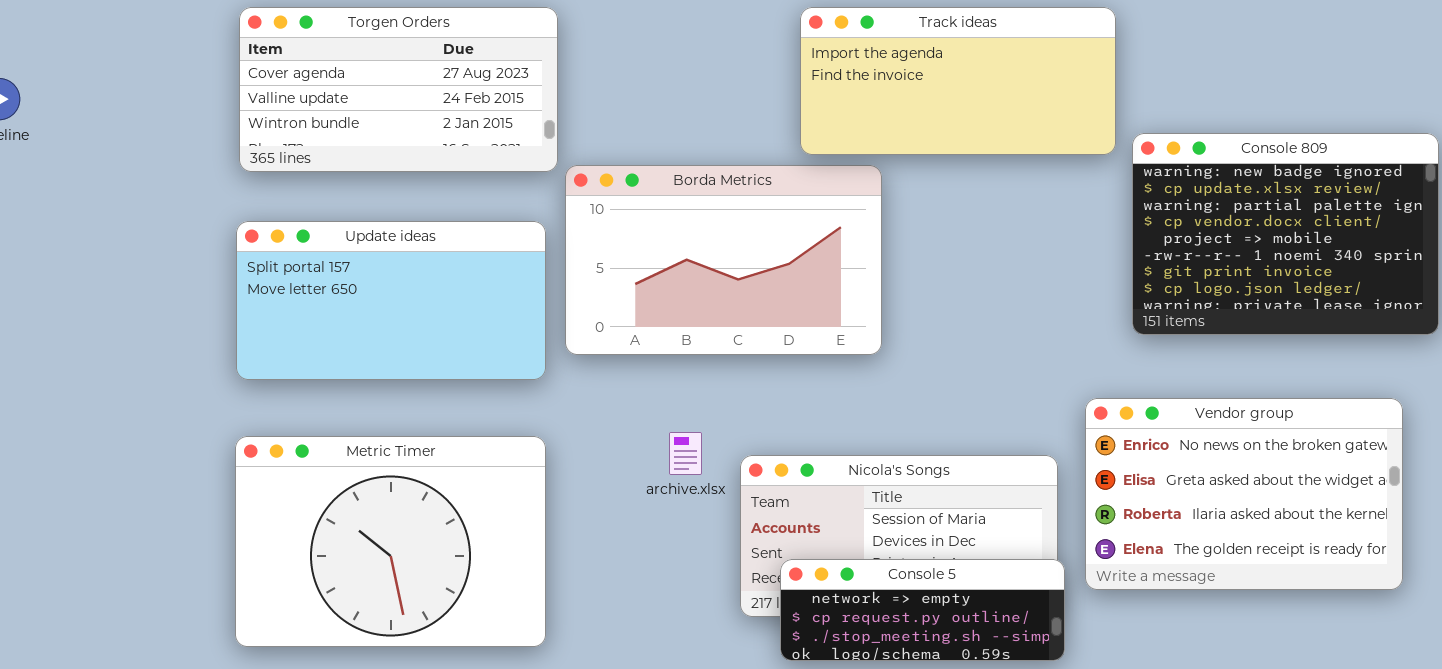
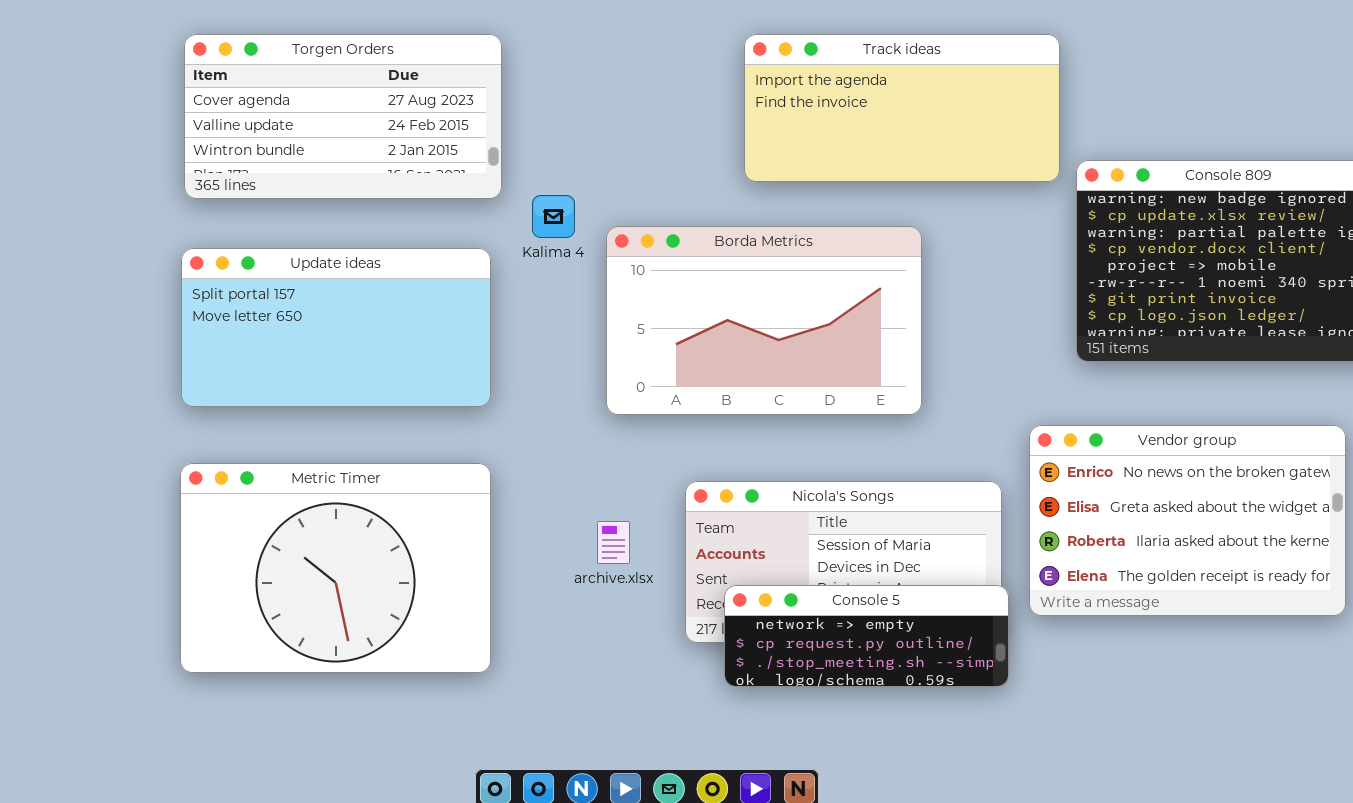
Borda Metrics: [565,165,882,355] -> [606,226,922,415], moved
archive.xlsx: [669,432,702,475] -> [597,521,630,564], moved

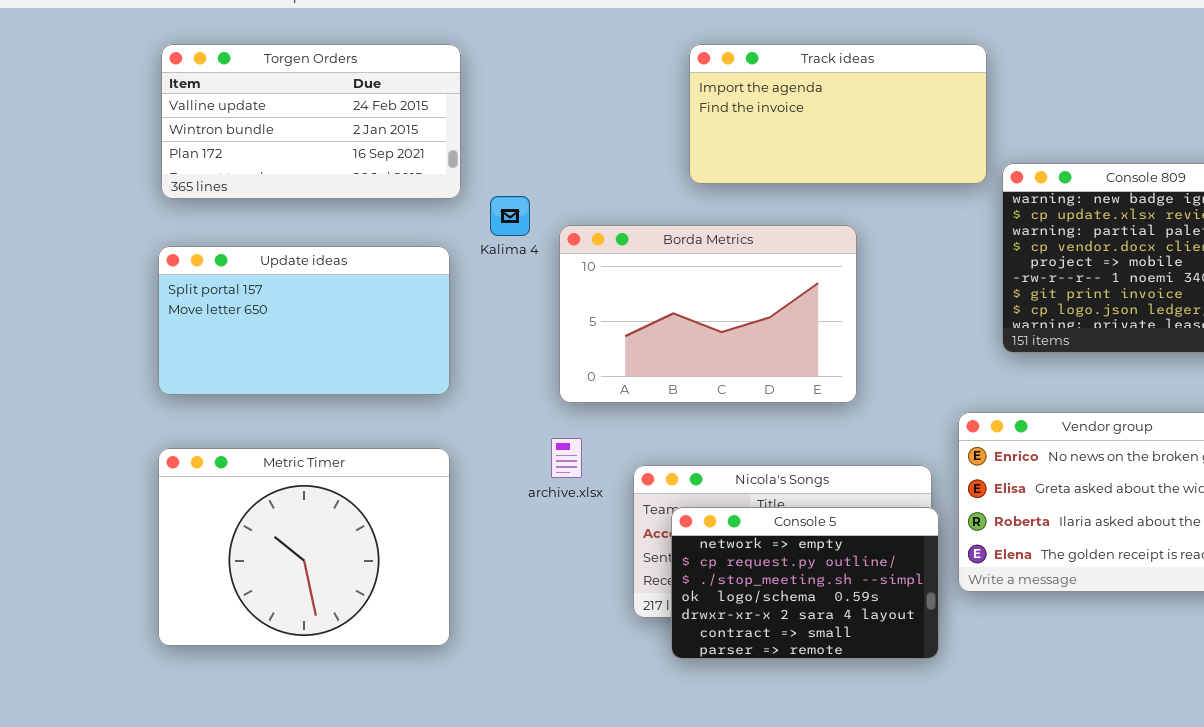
Torgen Orders: [184,34,502,199] -> [161,44,461,199], scrolled down 1 row
archive.xlsx: [597,521,630,564] -> [551,438,582,478], moved
Console 5: [724,585,1009,687] -> [671,507,939,659], resized

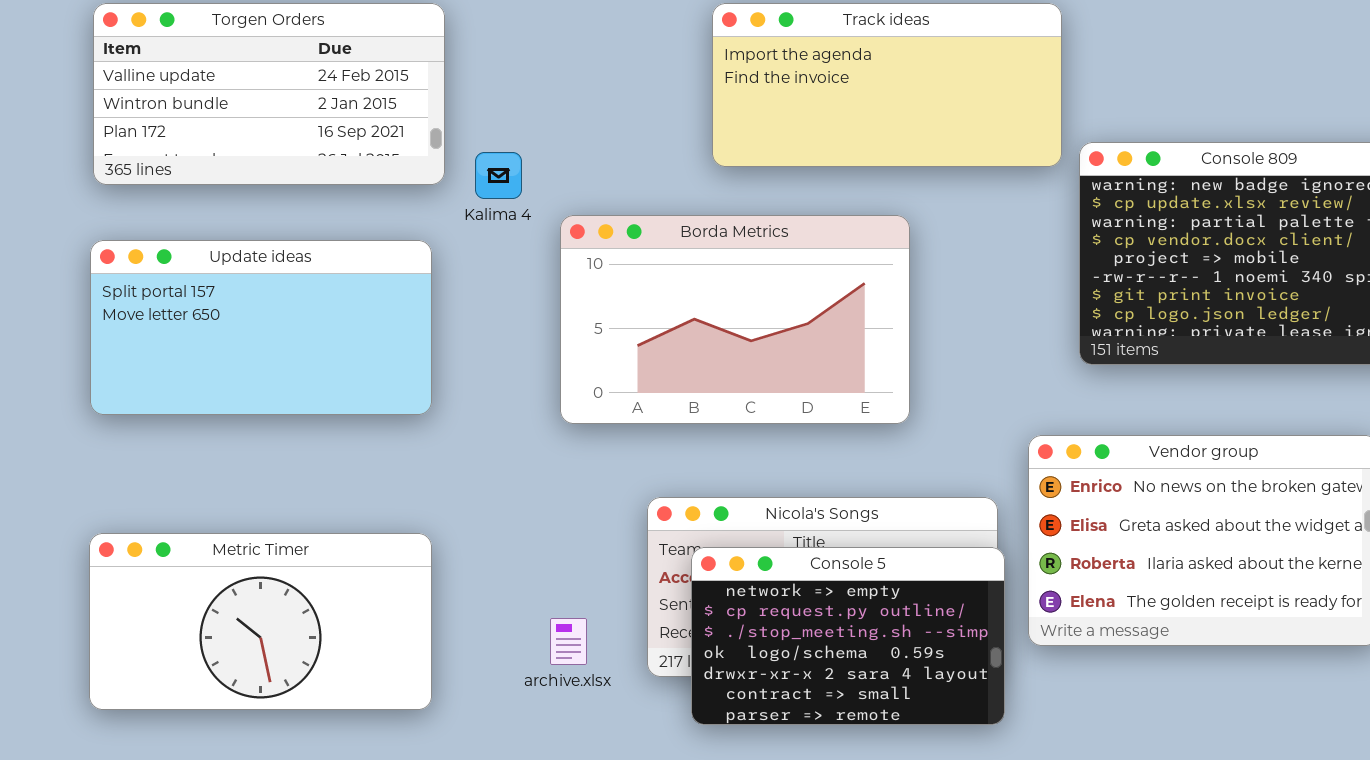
Kalima 4: [490,196,530,236] -> [475,152,522,199], moved
archive.xlsx: [551,438,582,478] -> [550,618,587,665], moved
Metric Timer: [158,448,450,646] -> [89,533,432,710], resized

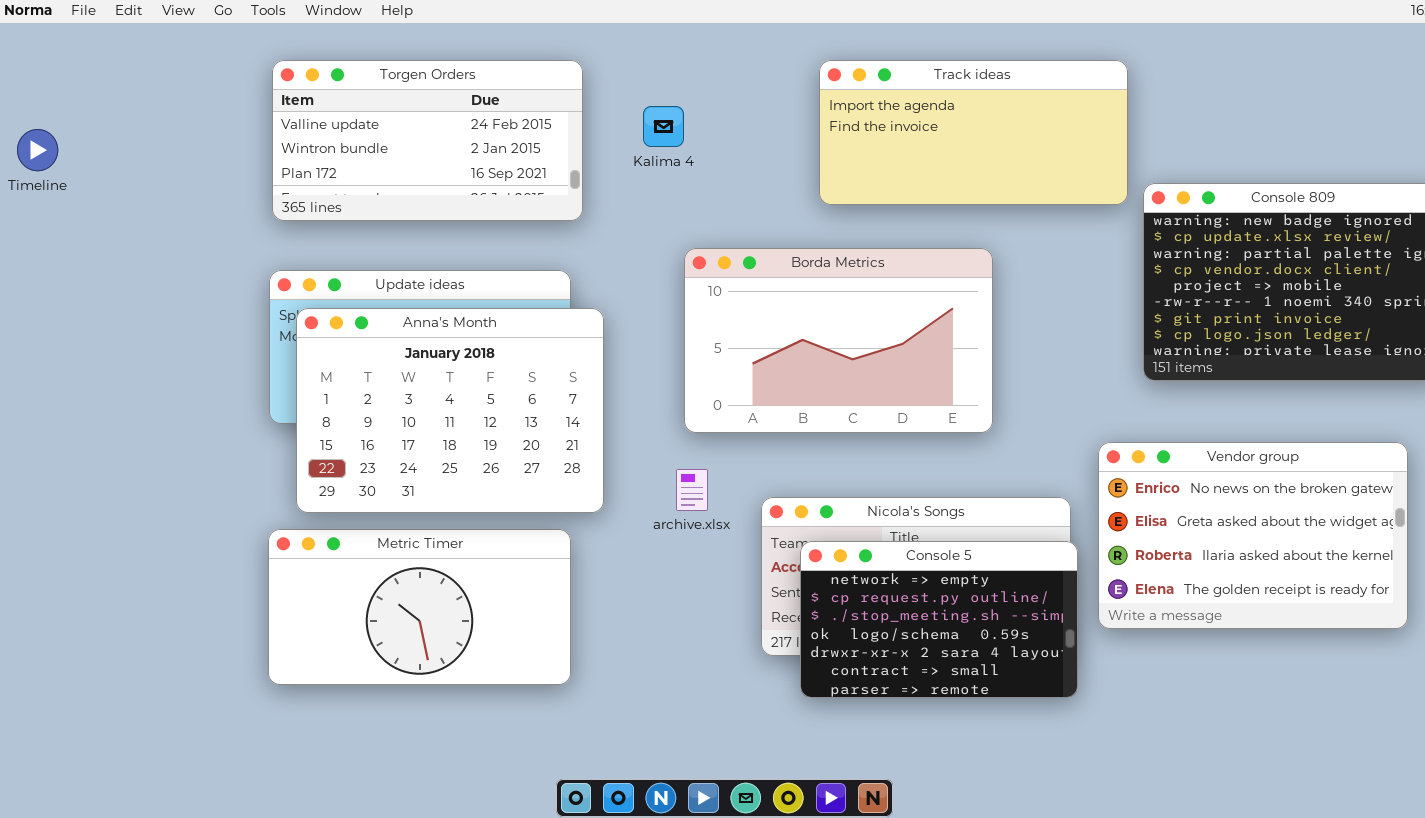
Kalima 4: [475,152,522,199] -> [643,106,684,147], moved
Anna's Month: none -> [296,308,604,513], opened
archive.xlsx: [550,618,587,665] -> [676,469,708,511], moved

